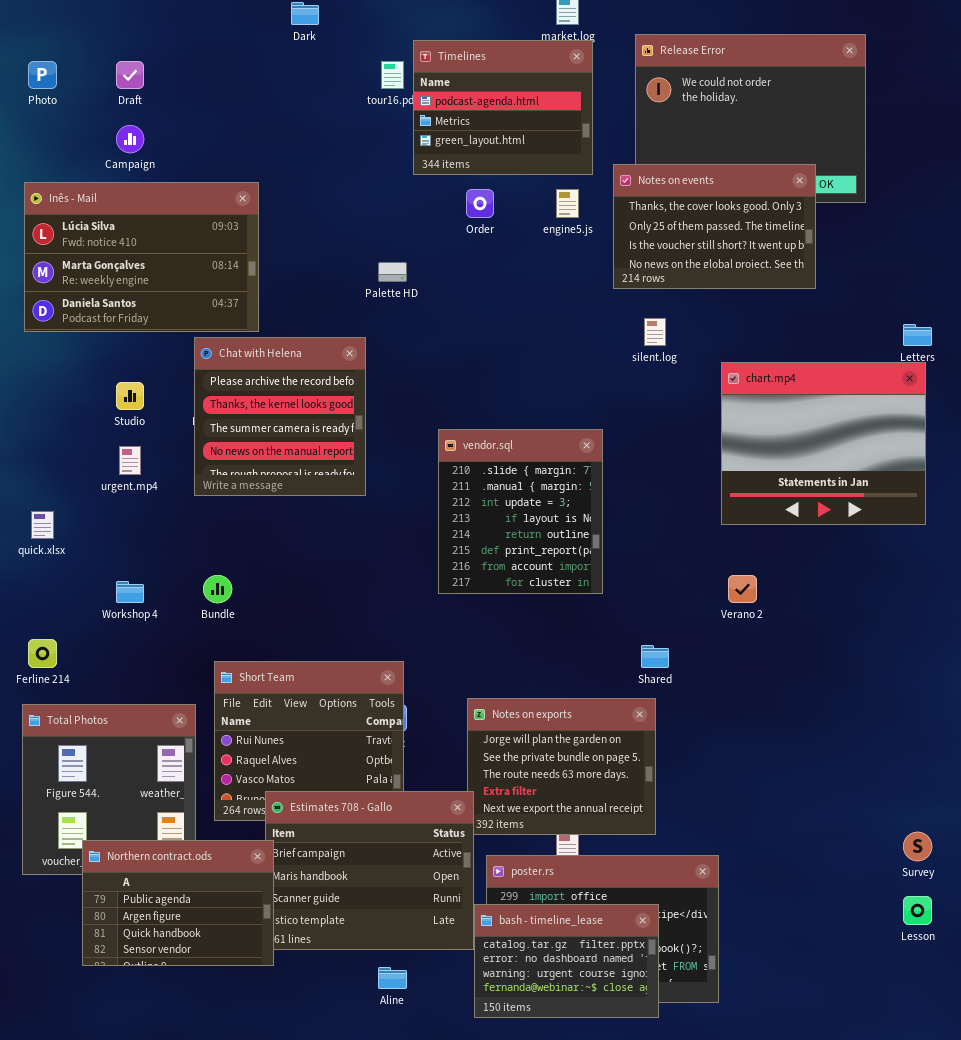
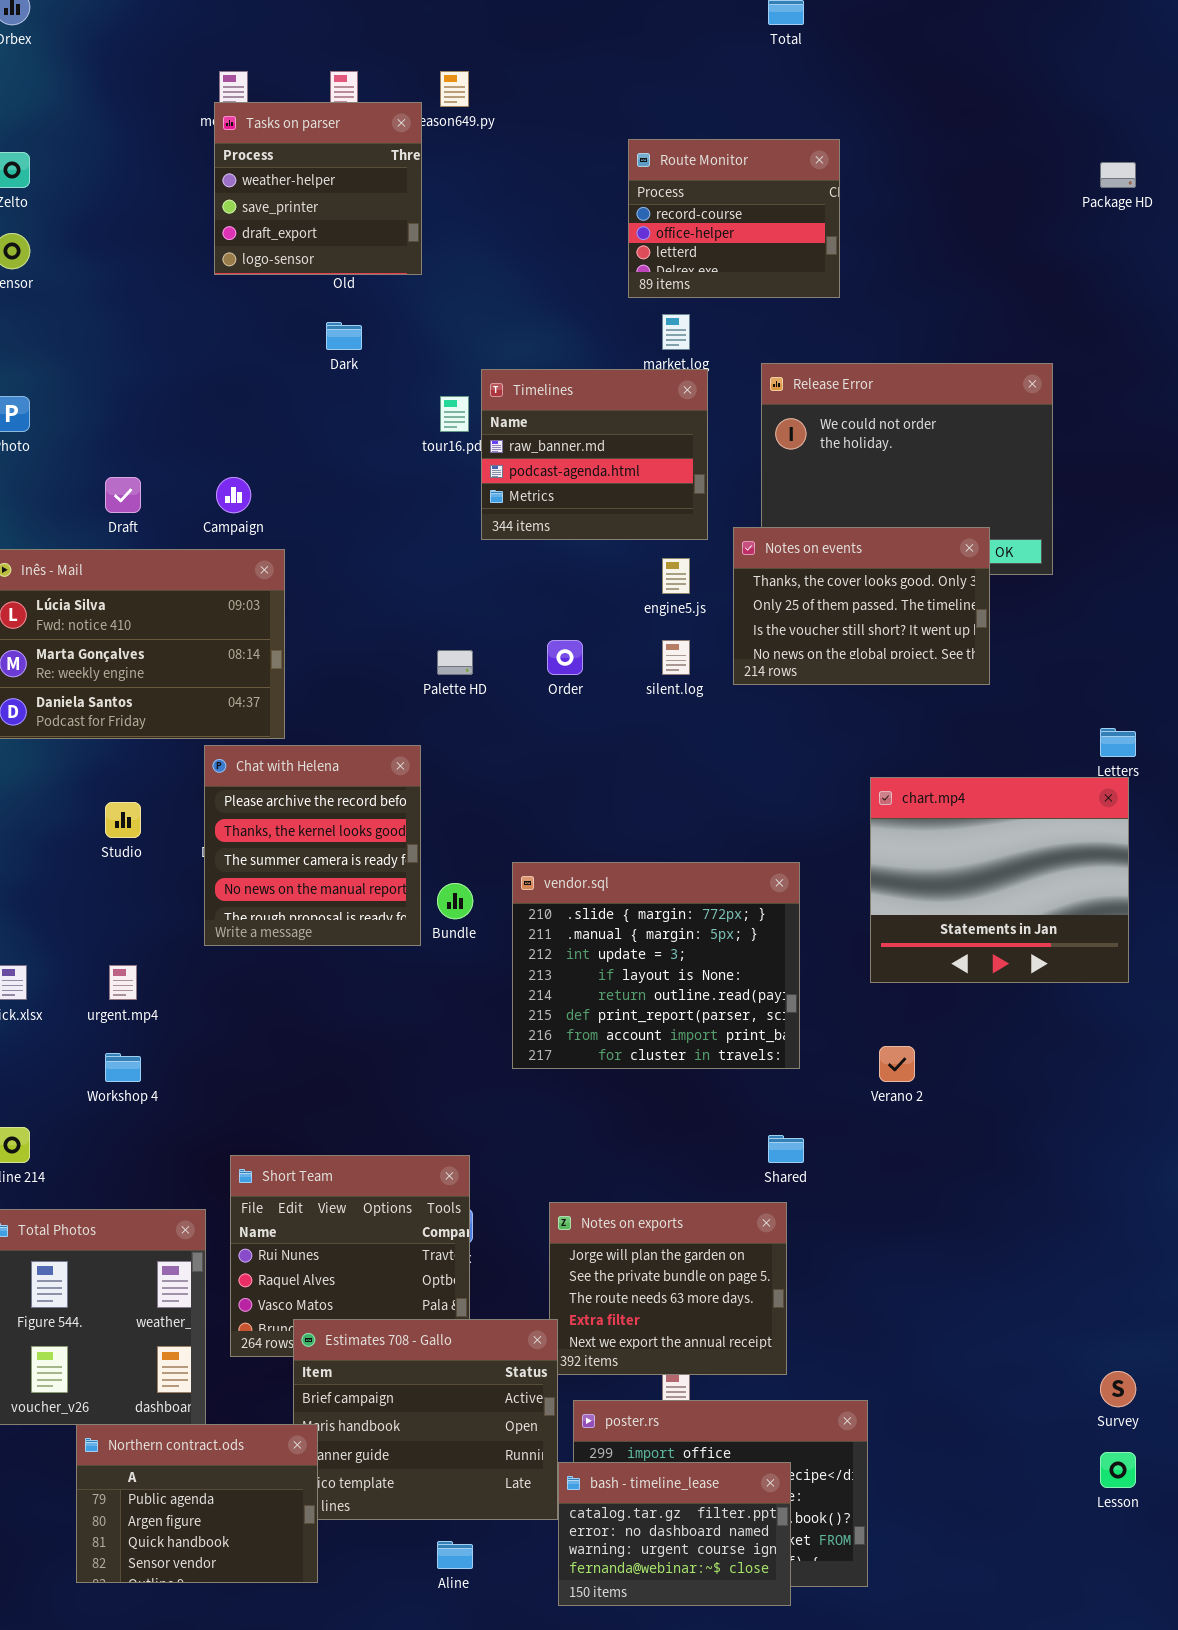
Timelines: [413,40,593,175] -> [481,369,708,540], scrolled up 1 row
Draft: [116,61,144,89] -> [105,477,141,513], moved
Campaign: [116,125,144,153] -> [216,477,251,513], moved
Order: [466,189,494,218] -> [547,640,583,675], moved
silent.log: [644,318,666,346] -> [662,640,690,675], moved
vendor.sql: [438,429,603,594] -> [512,862,800,1069], resized
urgent.mp4: [119,446,141,475] -> [109,965,137,1000], moved
Bundle: [203,575,232,603] -> [437,883,473,919], moved
Northern contract.ods: [82,840,274,966] -> [76,1424,318,1583], moved

